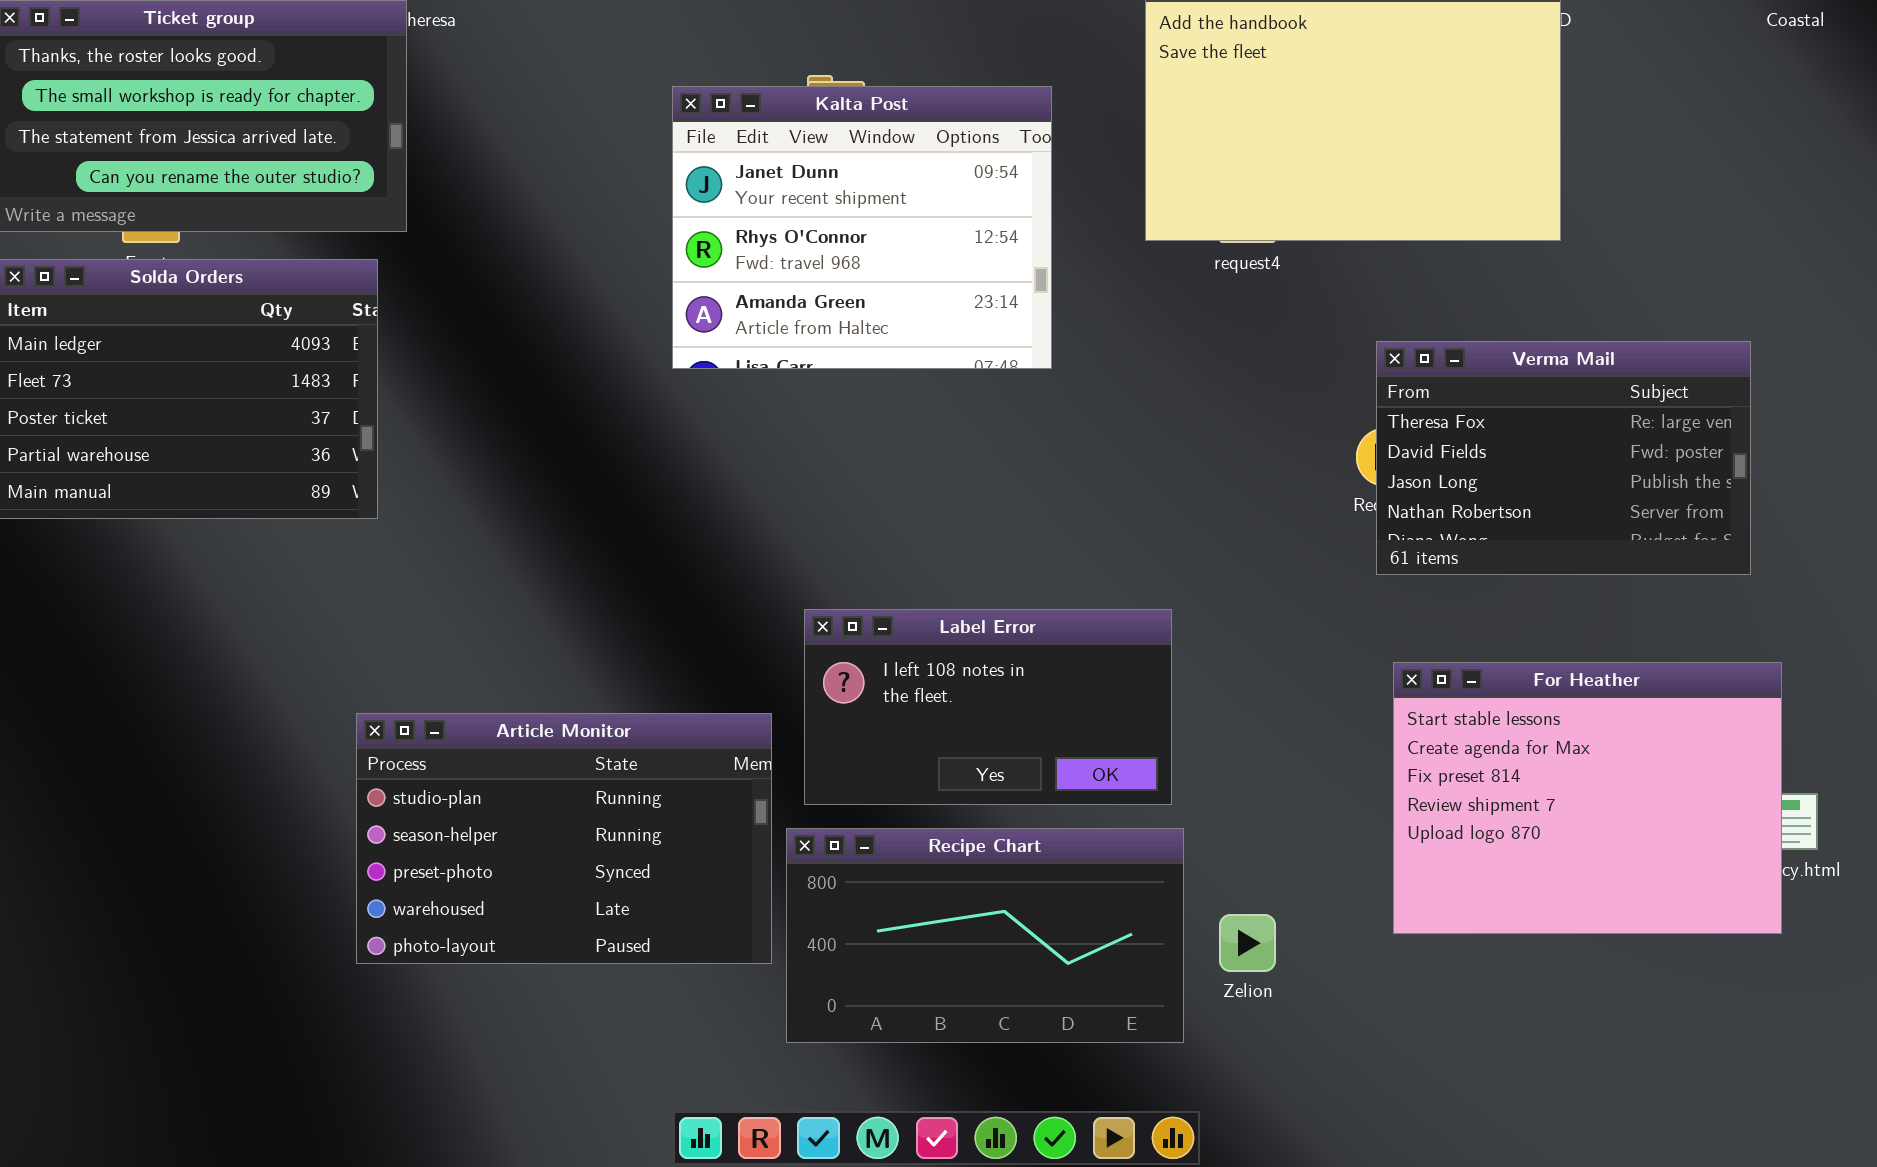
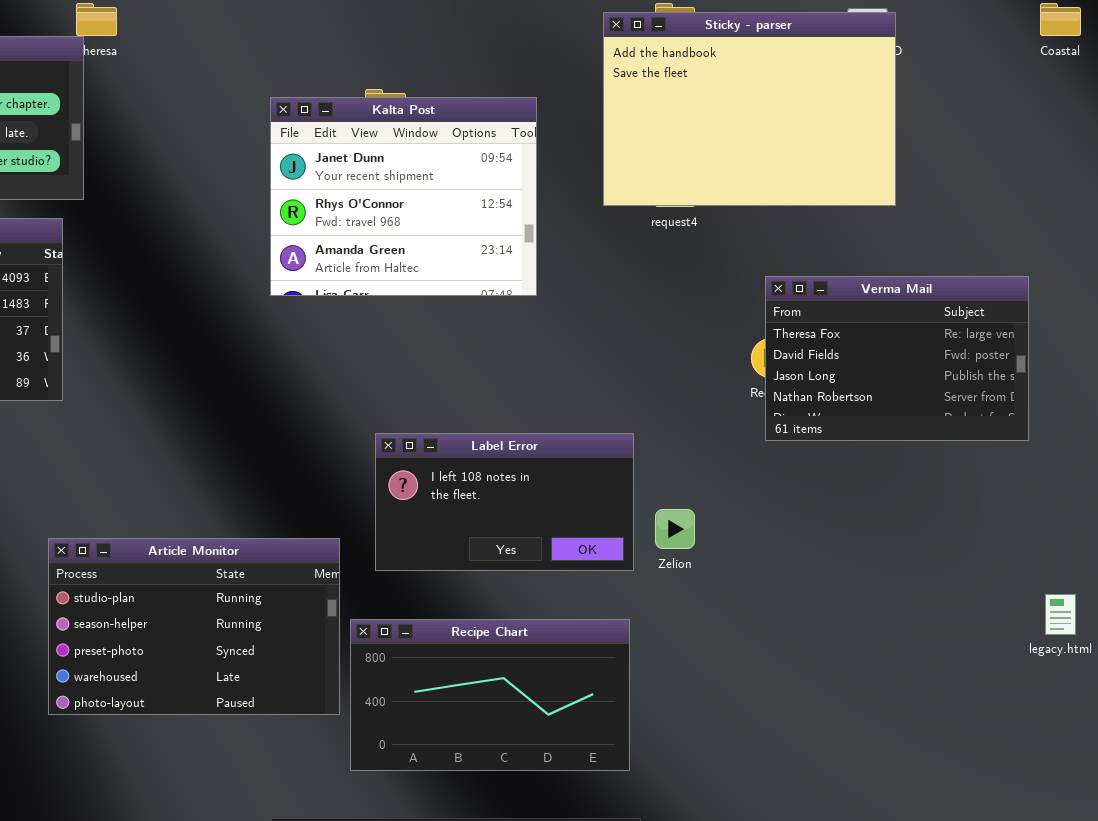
Label Error: [804,609,1172,805] -> [375,433,634,571], moved
For Heather: [1393,662,1782,934] -> none, closed
Zelion: [1219,914,1276,972] -> [655,509,695,549], moved

